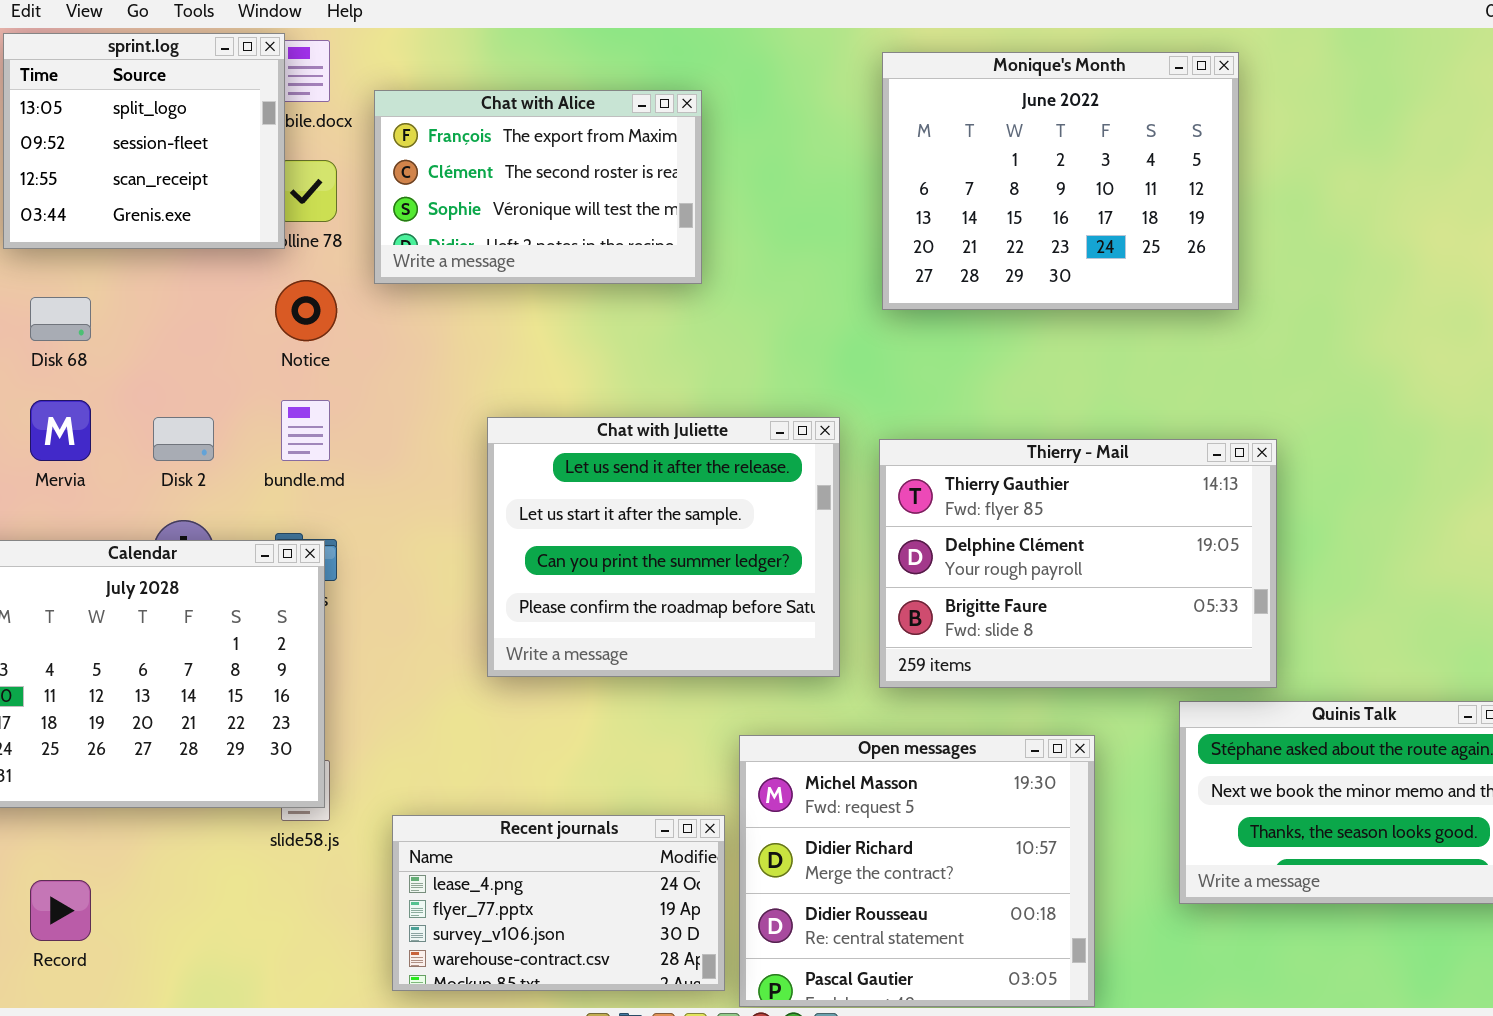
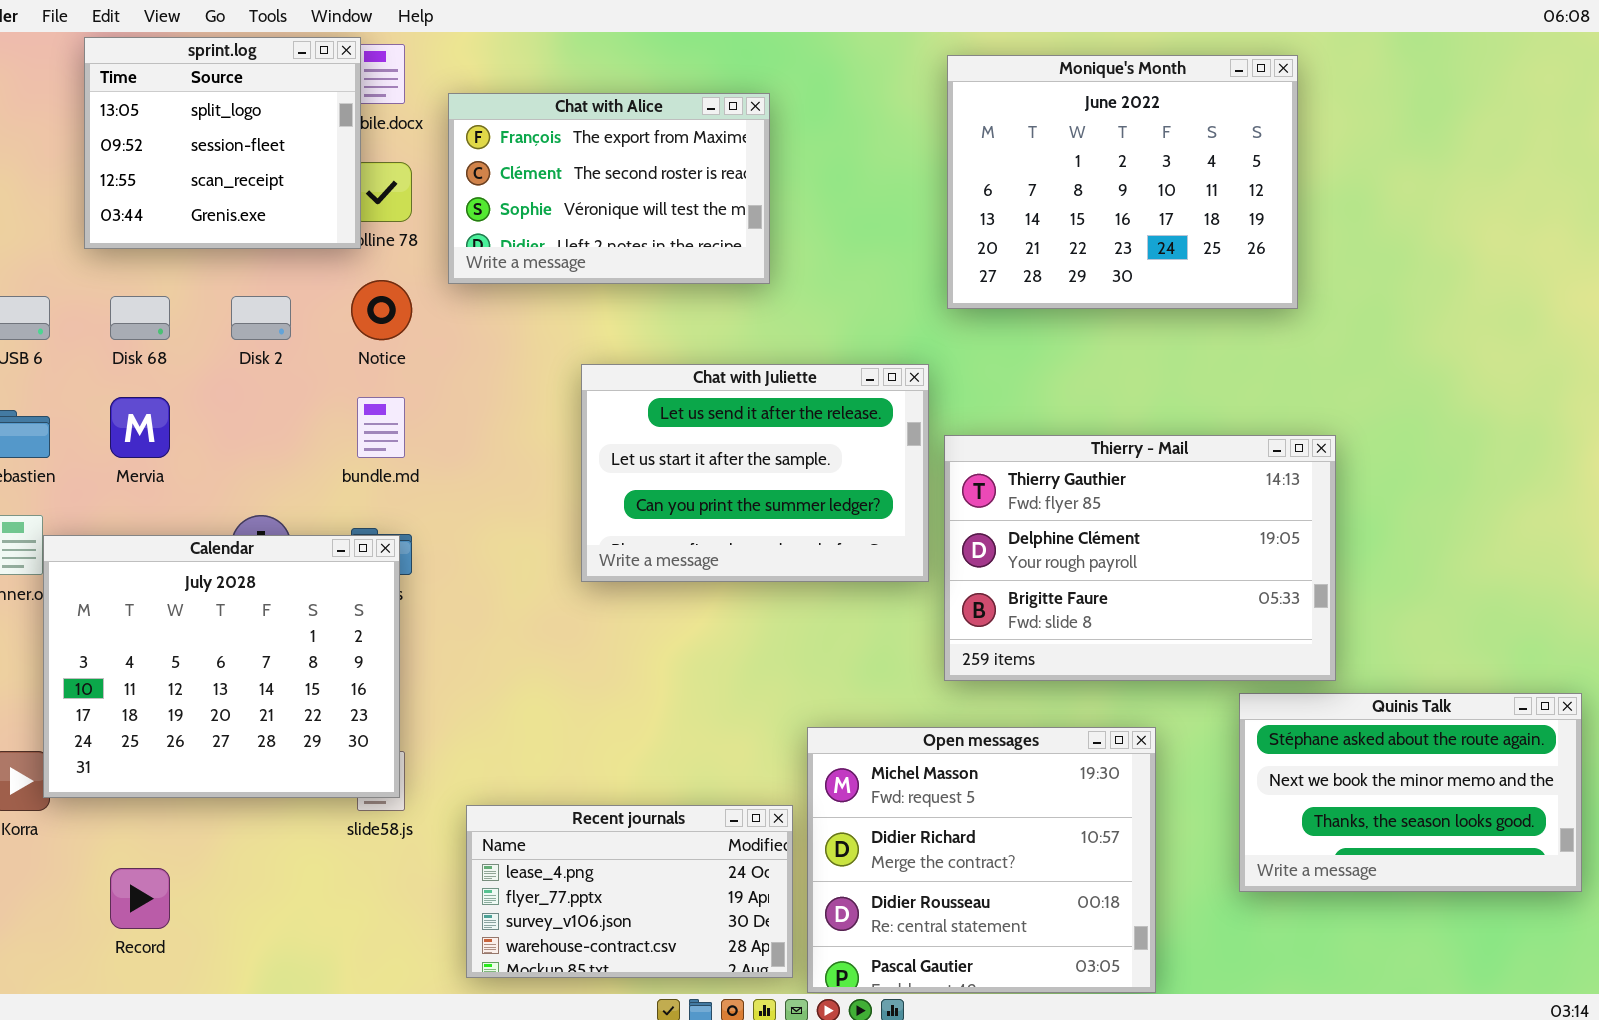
Disk 2: [153,417,214,461] -> [231,296,291,340], moved
Chat with Juliette: [487,417,840,677] -> [581,364,929,582], moved, resized

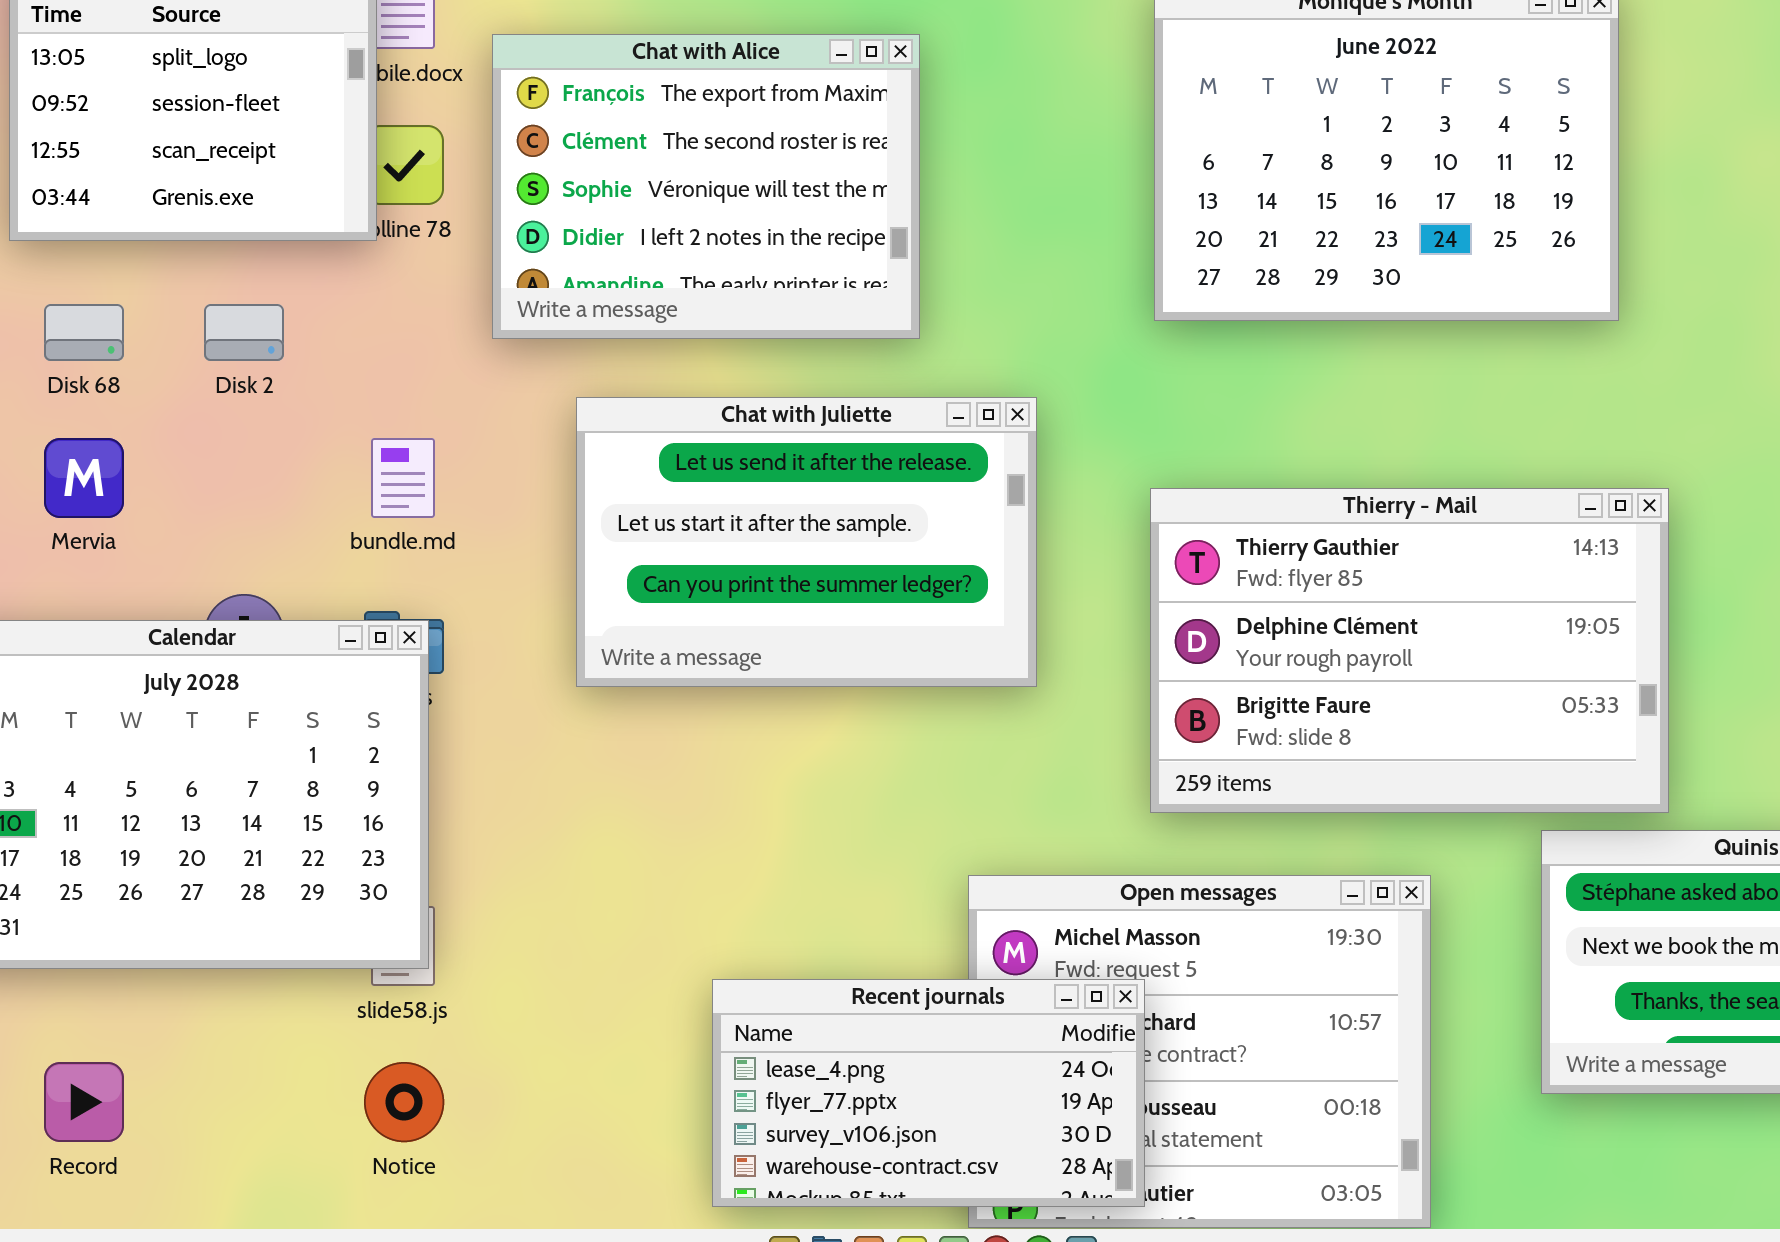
Chat with Alice: [448,93,770,284] -> [492,34,920,339], resized
Notice: [351,280,412,340] -> [364,1062,444,1142], moved
Chat with Juliette: [581,364,929,582] -> [576,397,1037,687], moved
Recent journals: [466,805,793,978] -> [712,979,1145,1207], moved

